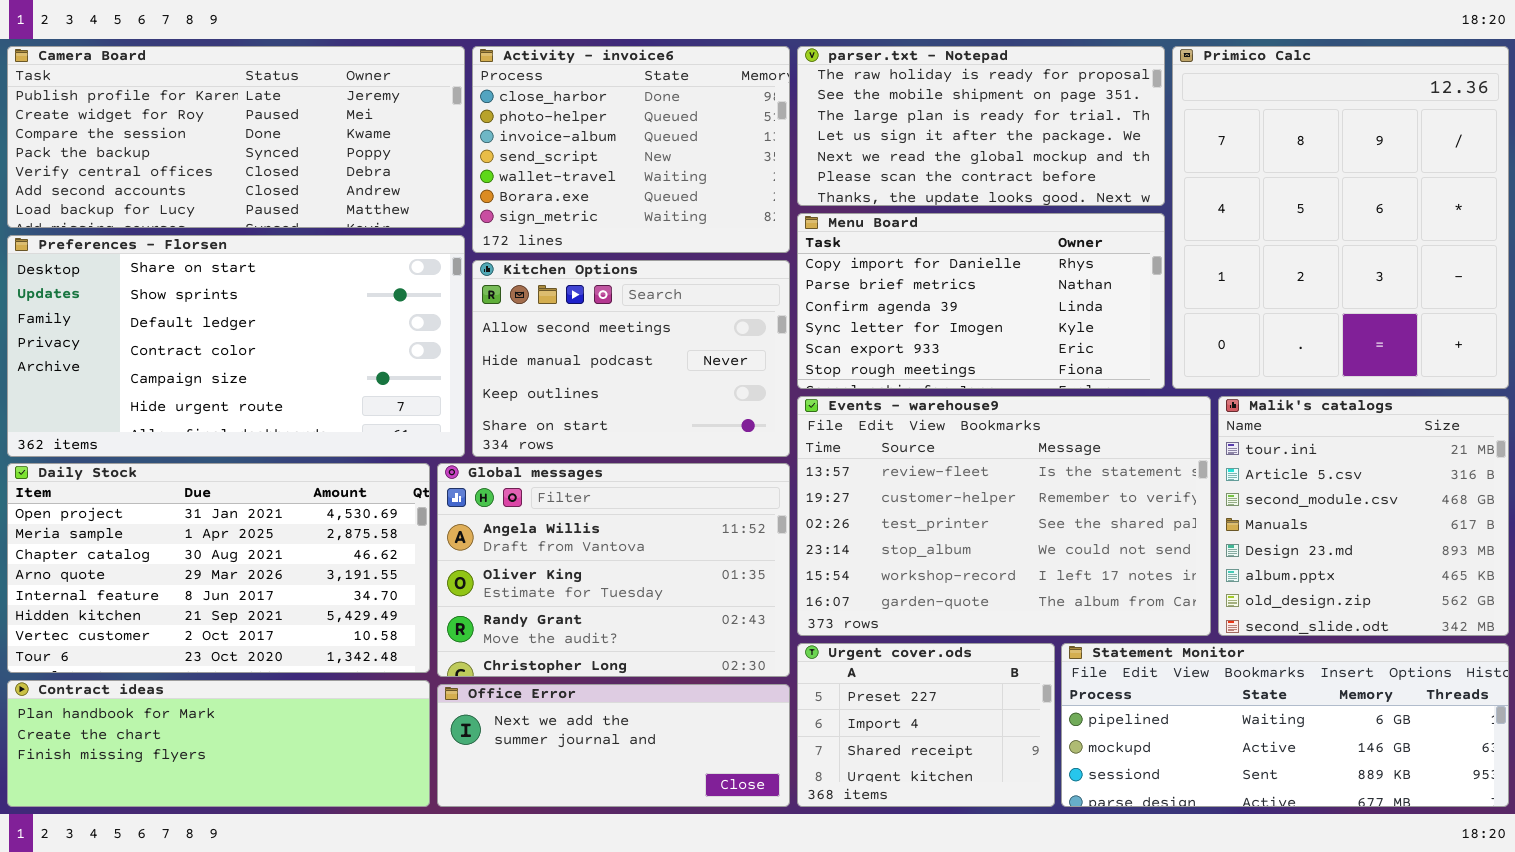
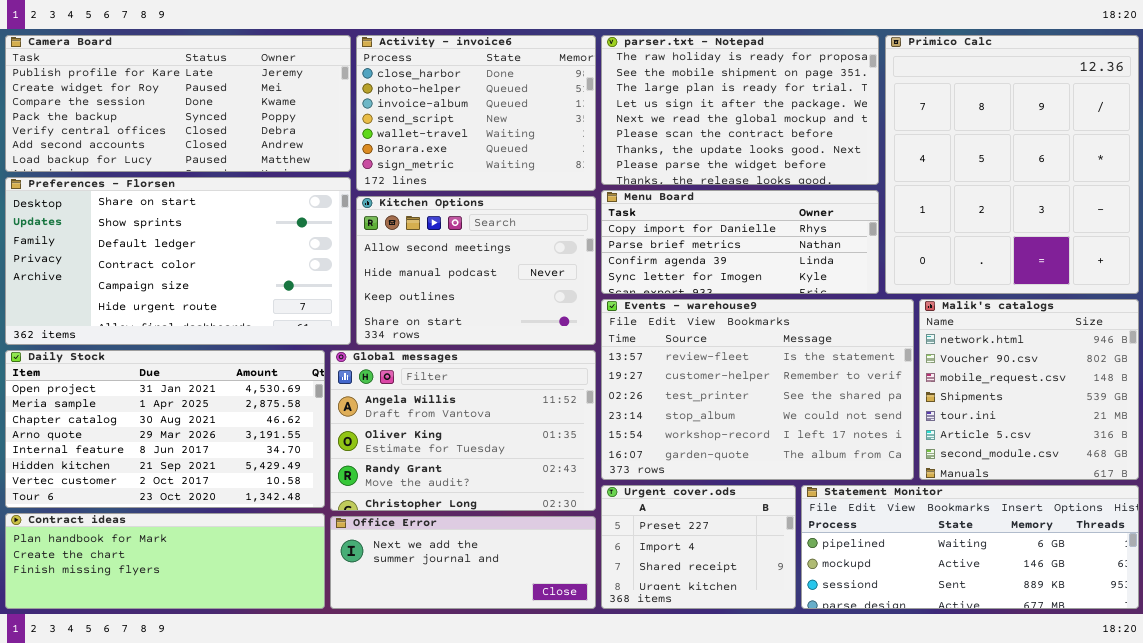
parser.txt - Notepad: [797,46,1165,206] -> [601,35,879,185], resized
Menu Board: [797,213,1165,389] -> [601,190,879,294], resized
Malik's catalogs: [1218,396,1509,636] -> [919,299,1139,480], scrolled up 4 rows

